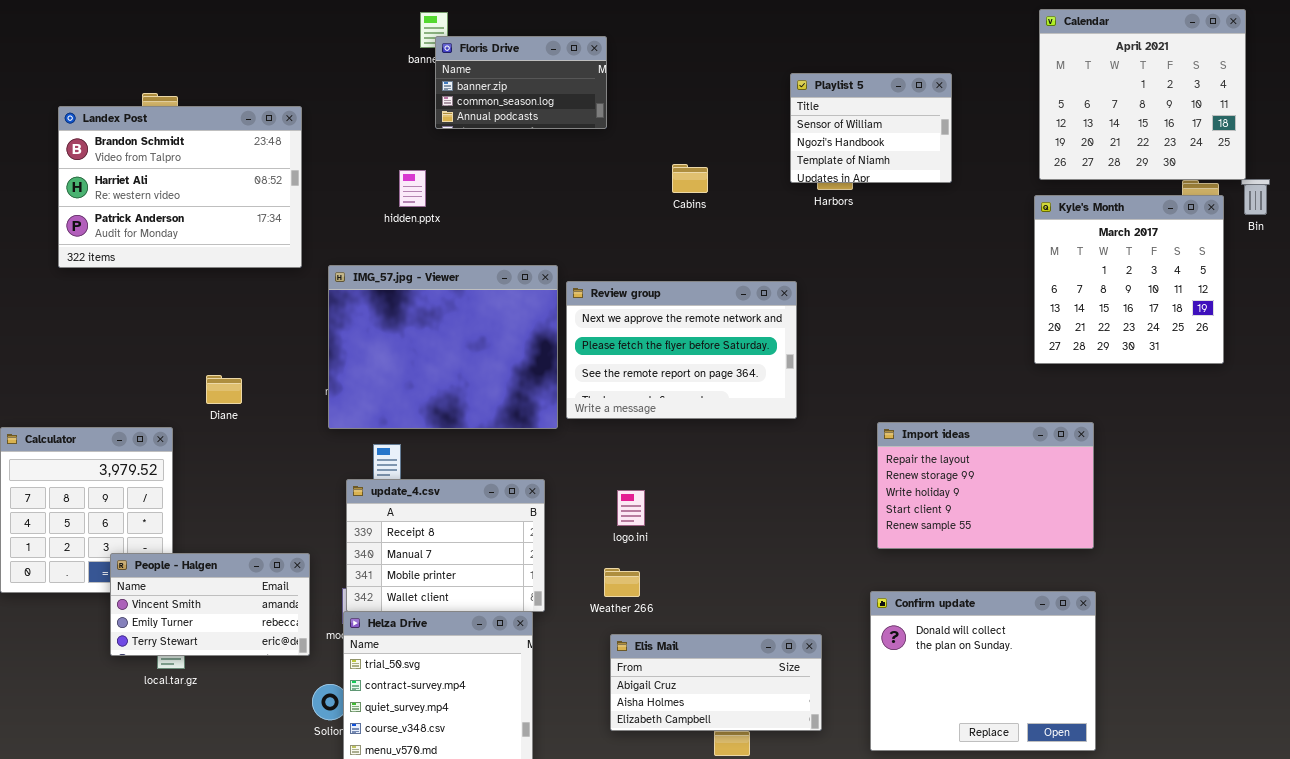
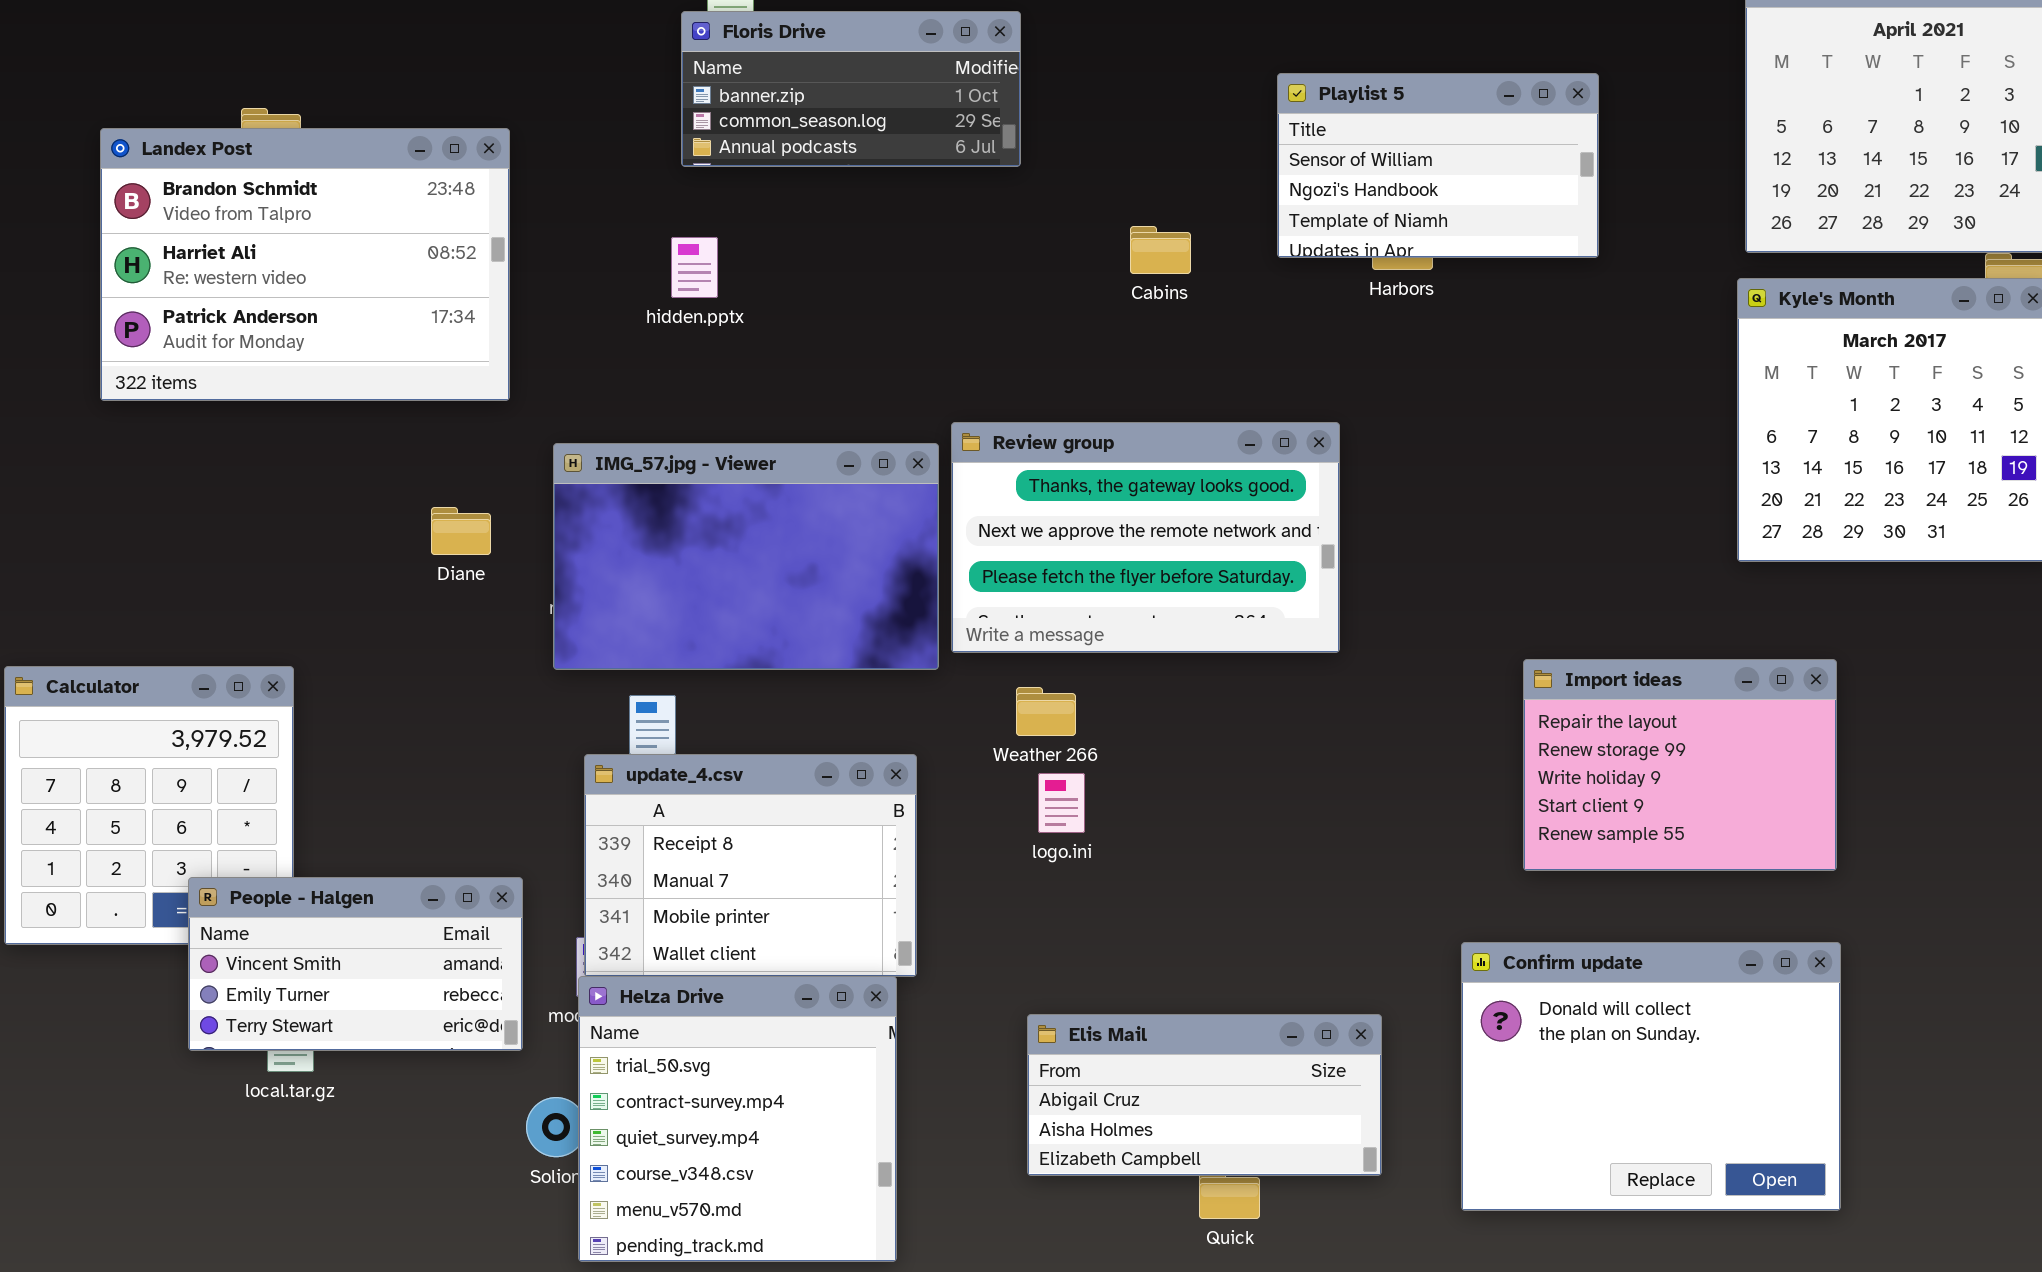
Floris Drive: [435,36,607,129] -> [681,11,1021,167], resized
Playlist 5: [790,73,952,183] -> [1277,73,1599,258], resized
IMG_57.jpg - Viewer: [328,265,558,429] -> [553,443,939,670], resized
Review group: [566,281,797,419] -> [951,422,1340,653], scrolled up 1 row
Diane: [206,375,242,404] -> [431,507,491,555], moved
Import ideas: [877,422,1094,549] -> [1523,659,1837,871], resized
Weather 266: [604,568,640,597] -> [1016,687,1076,736], moved

